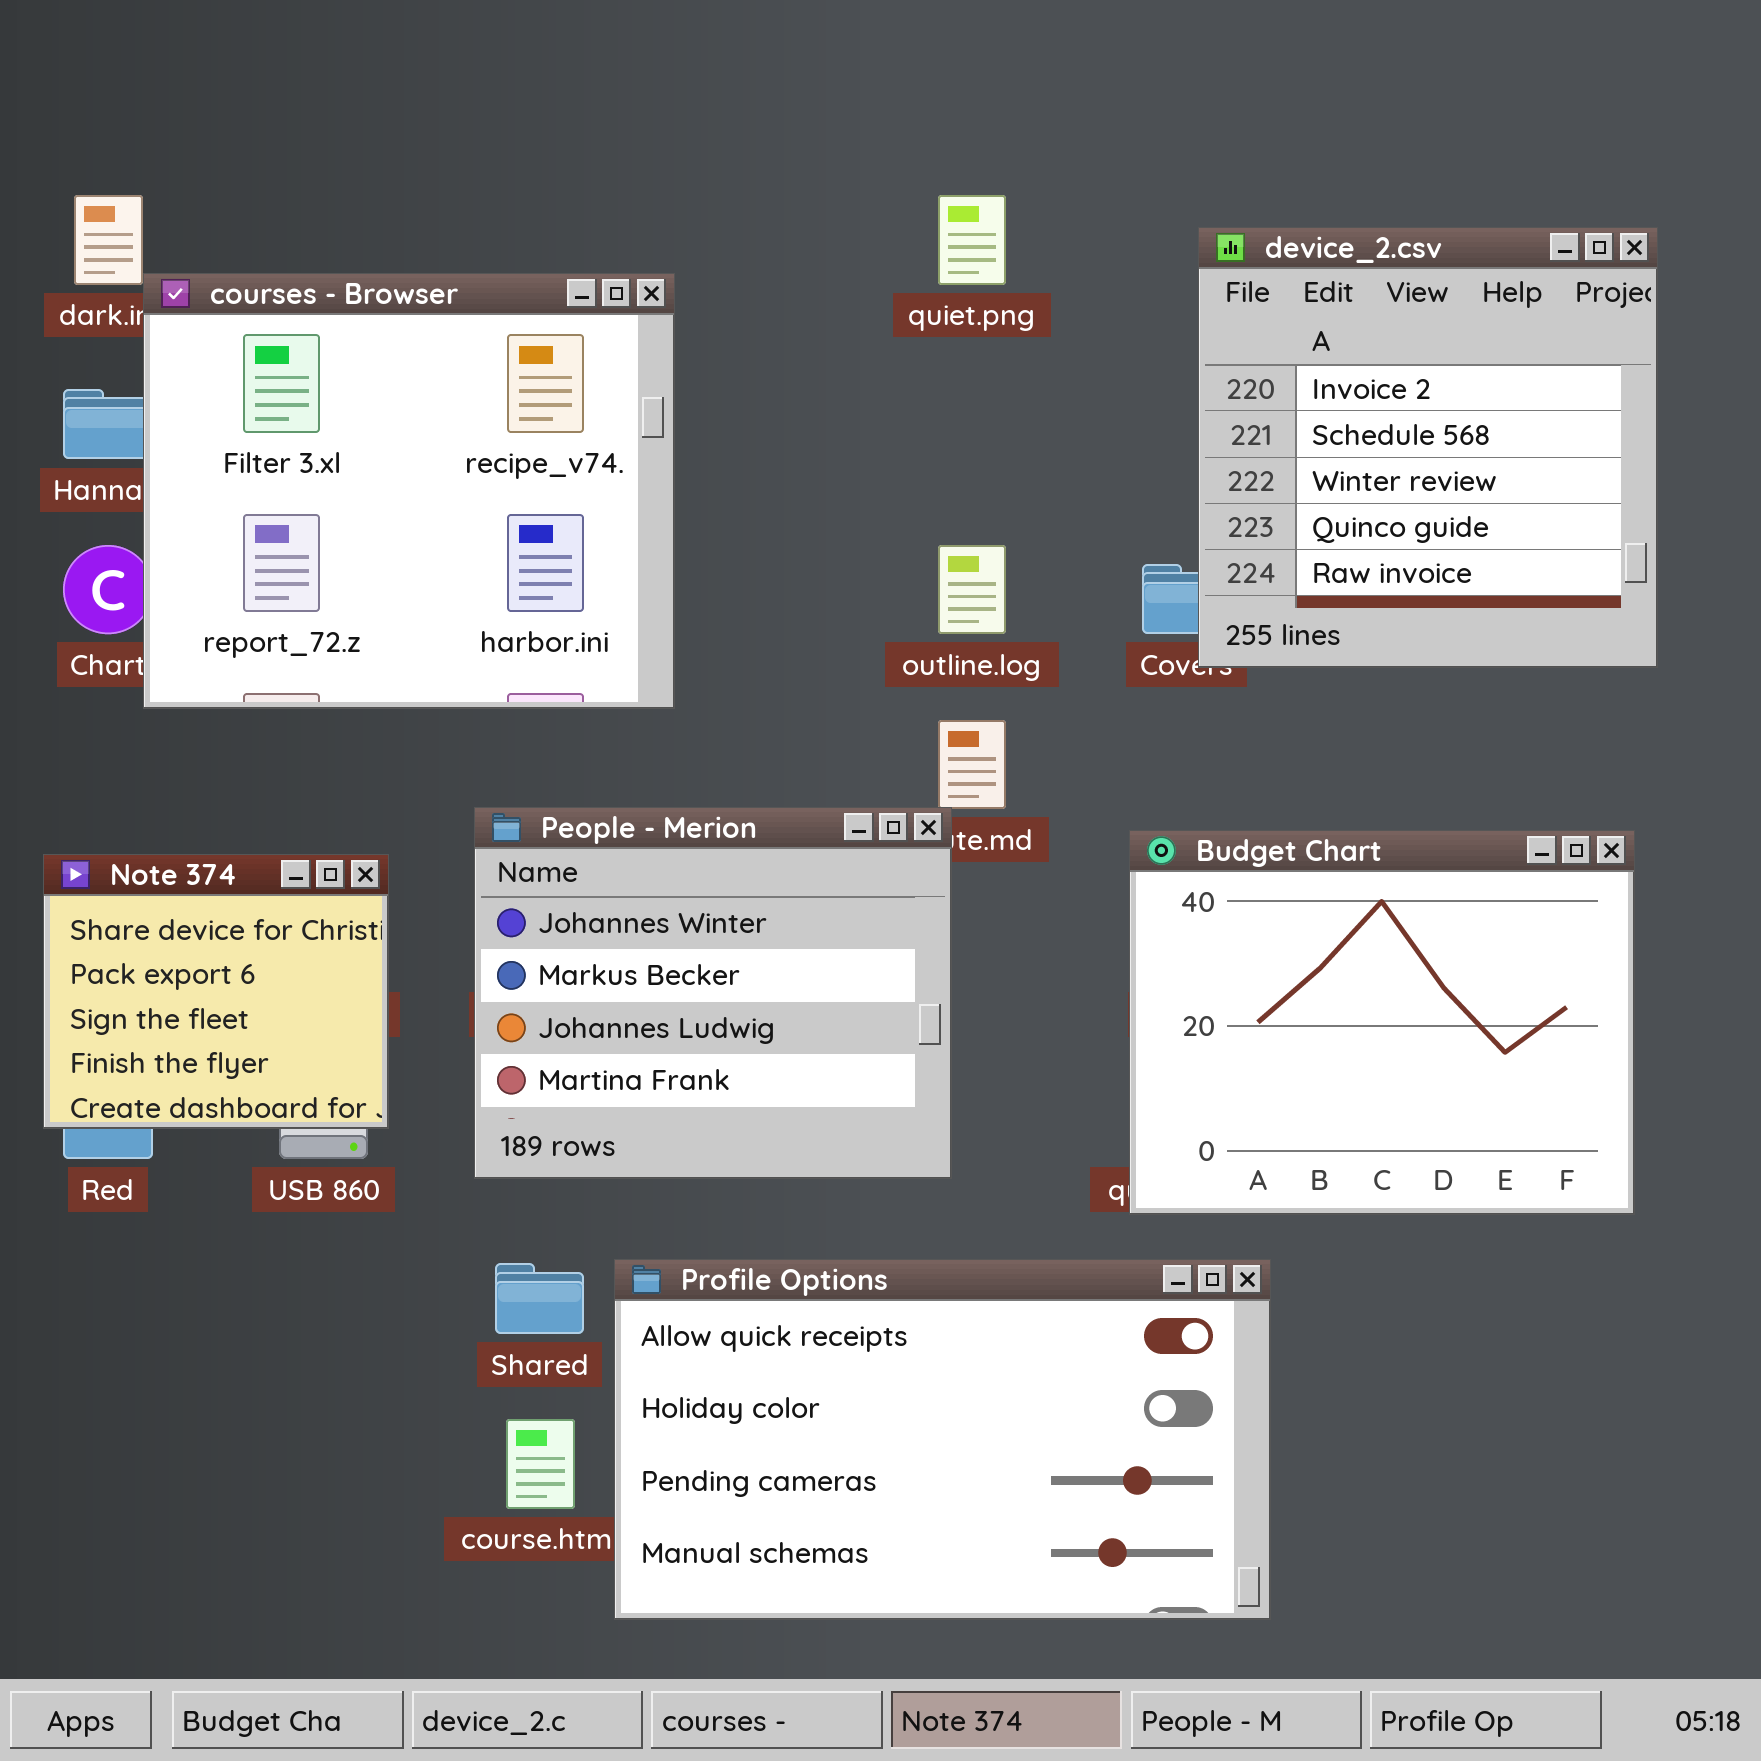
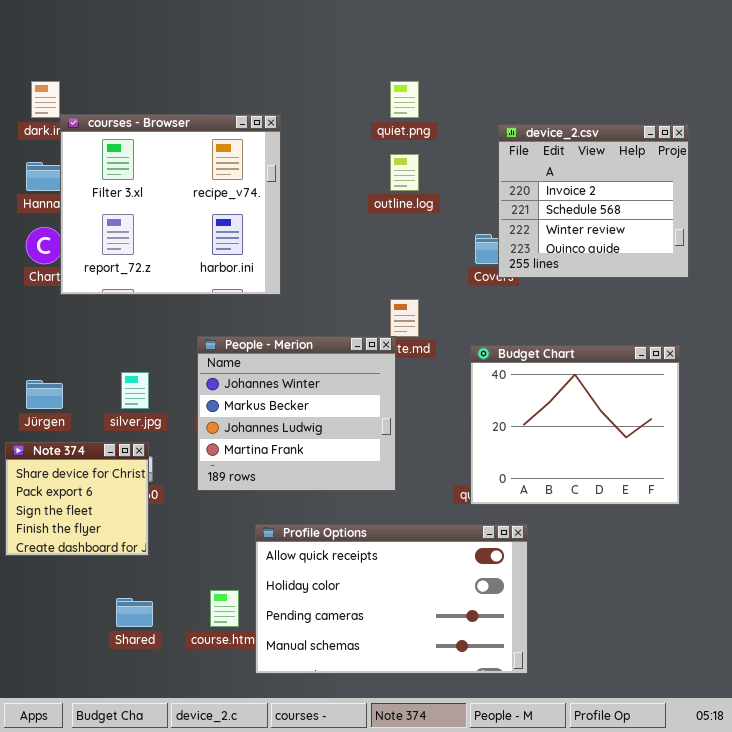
device_2.csv: [1198,227,1658,668] -> [498,124,689,278], resized
outline.log: [938,545,1006,634] -> [390,154,419,191], moved
Note 374: [43,854,389,1129] -> [5,442,149,556], moved
Shared: [495,1263,584,1334] -> [116,598,153,627], moved

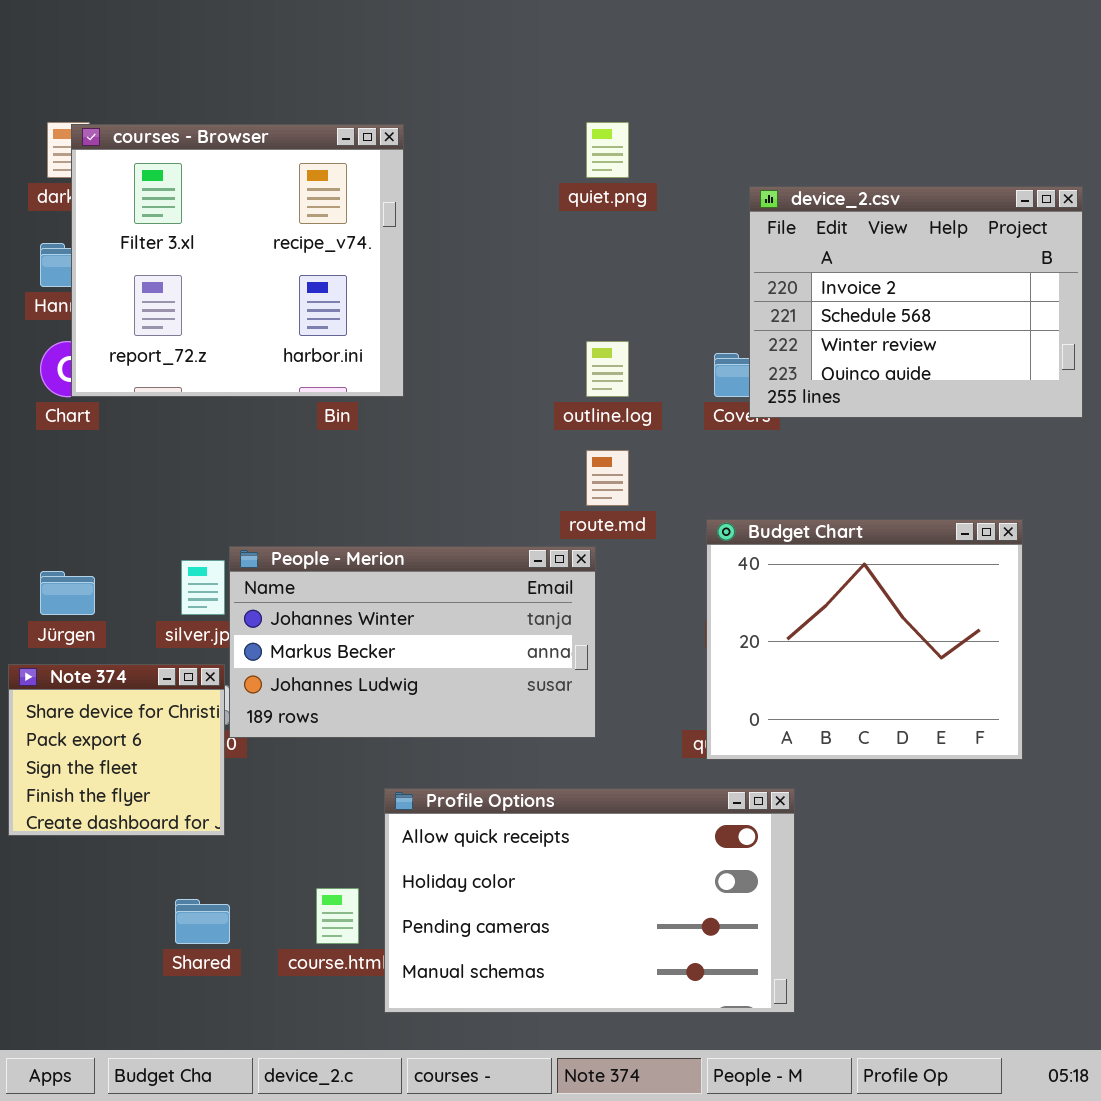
courses - Browser: [60,114,281,295] -> [71,124,404,397], moved
device_2.csv: [498,124,689,278] -> [749,186,1083,418], resized
outline.log: [390,154,419,191] -> [586,341,629,397], moved
People - Merion: [197,336,396,491] -> [229,546,596,738], resized

